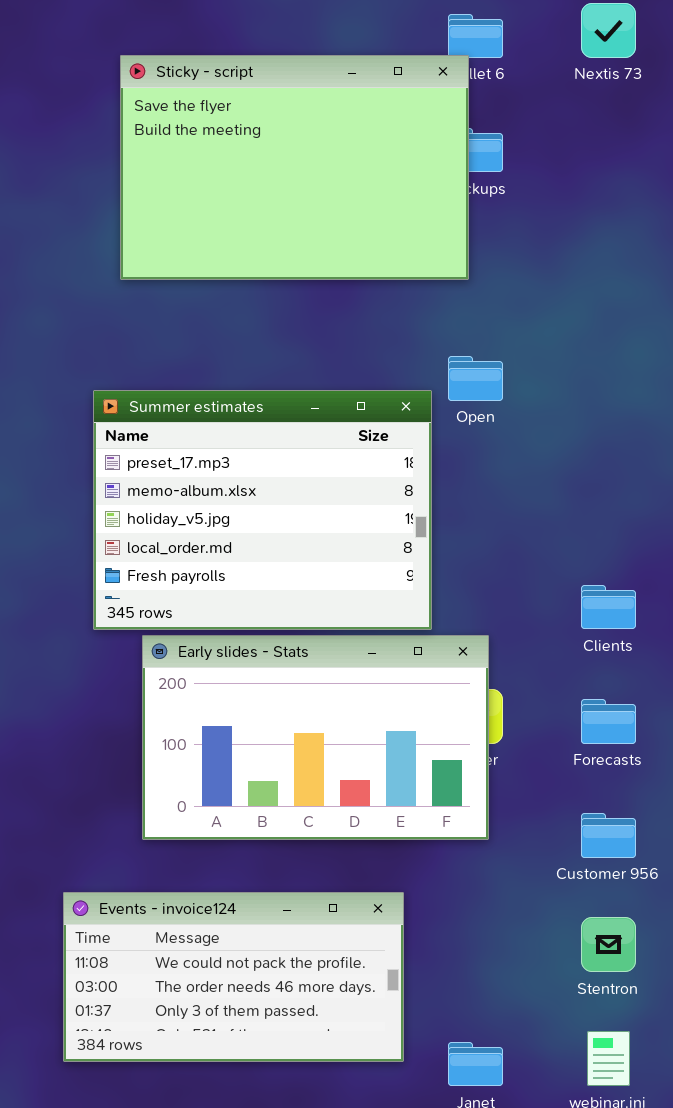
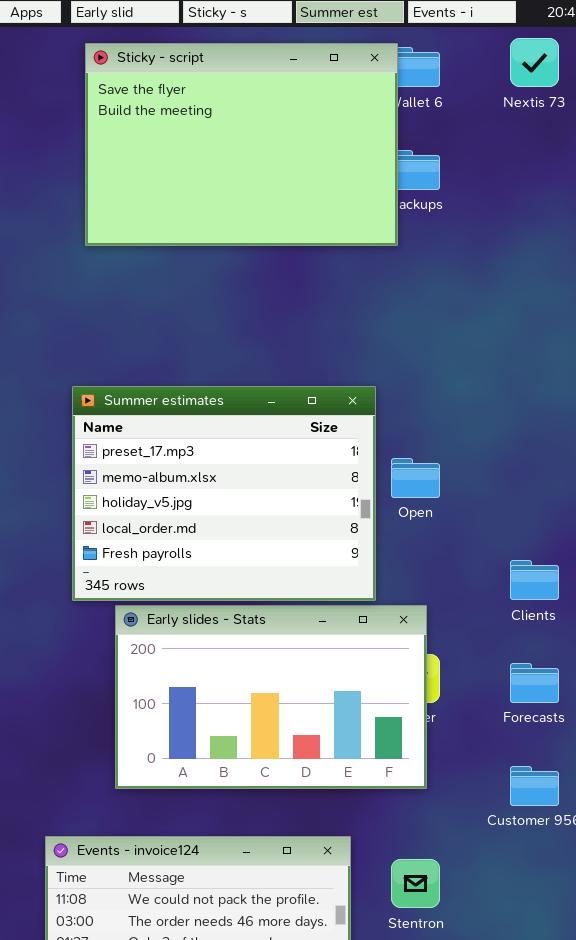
Sticky - script: [120,55,469,280] -> [85,43,398,246], moved
Open: [448,356,503,401] -> [391,458,440,498], moved
Stentron: [581,917,636,972] -> [391,859,440,908], moved

